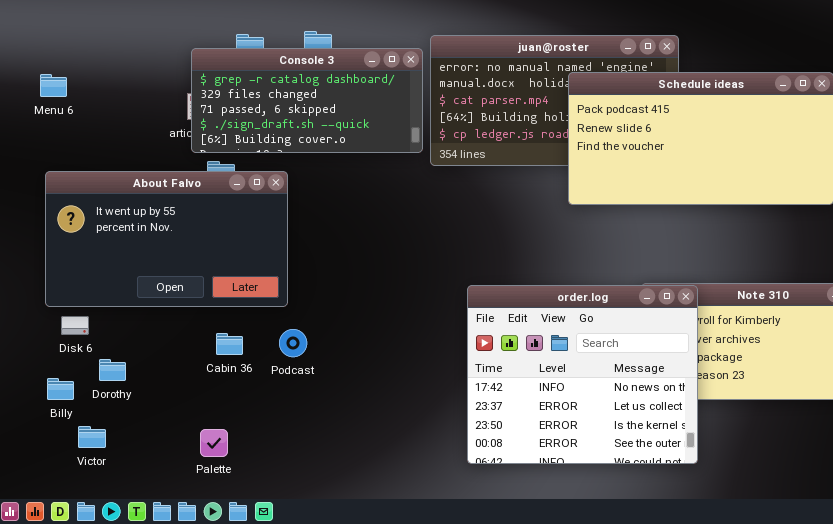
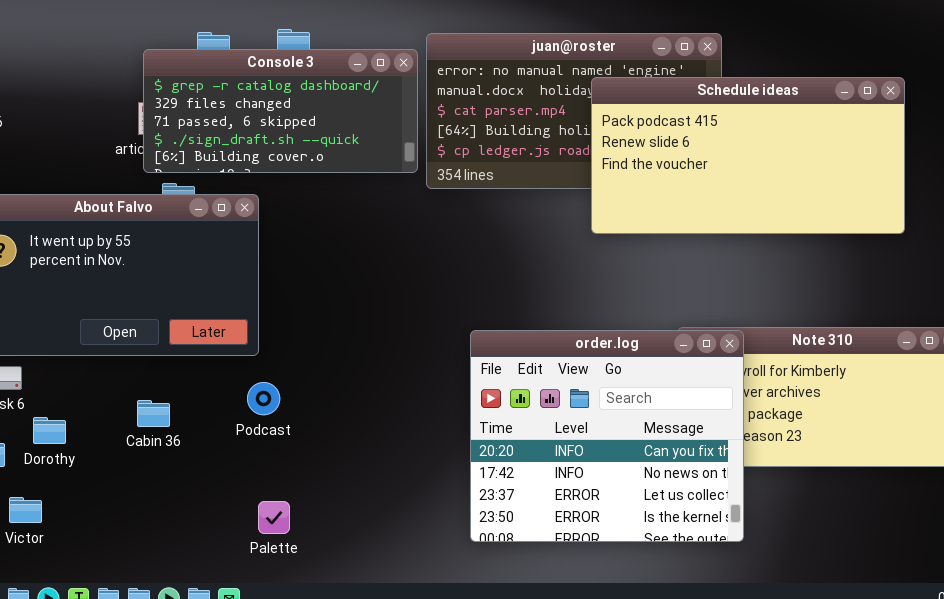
order.log: [467,285,698,464] -> [470,330,744,542], scrolled up 1 row
Cabin 36: [216,333,243,355] -> [137,400,170,427], moved
Palette: [200,429,228,457] -> [258,501,290,534], moved

